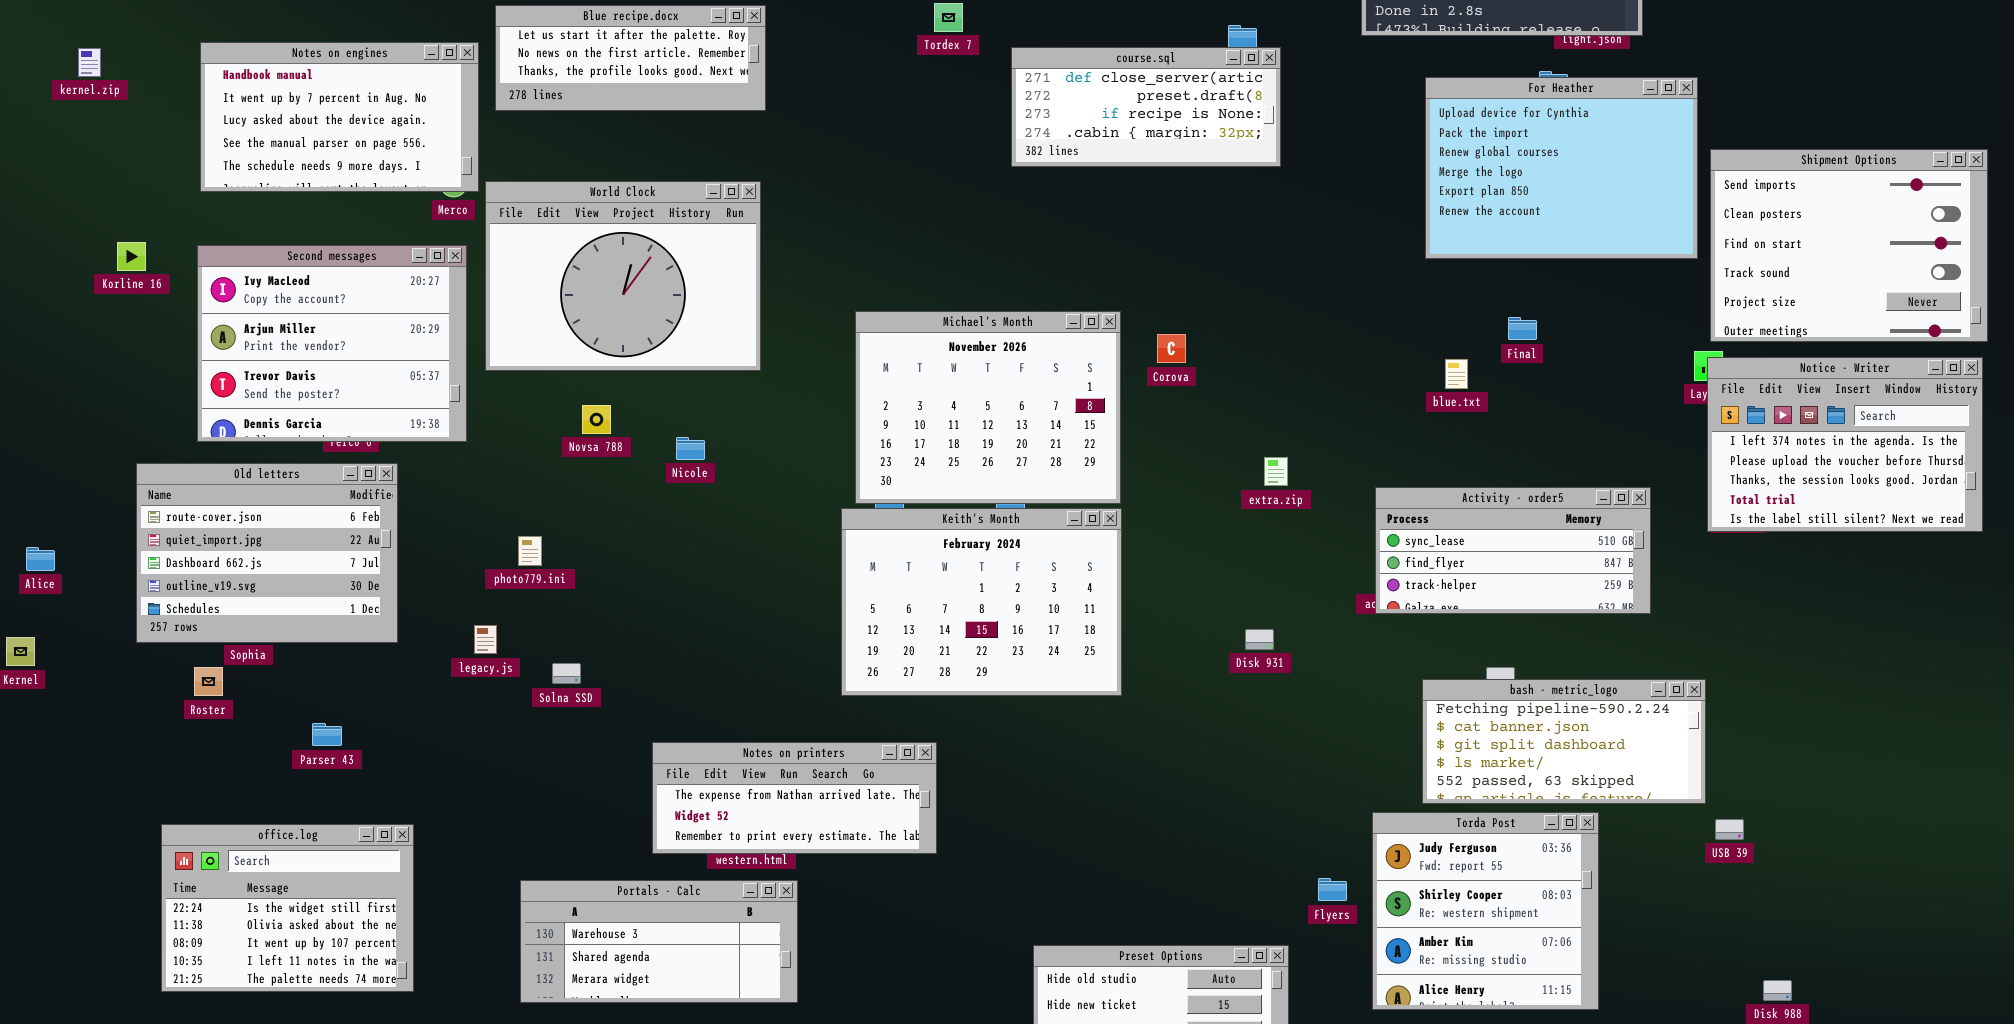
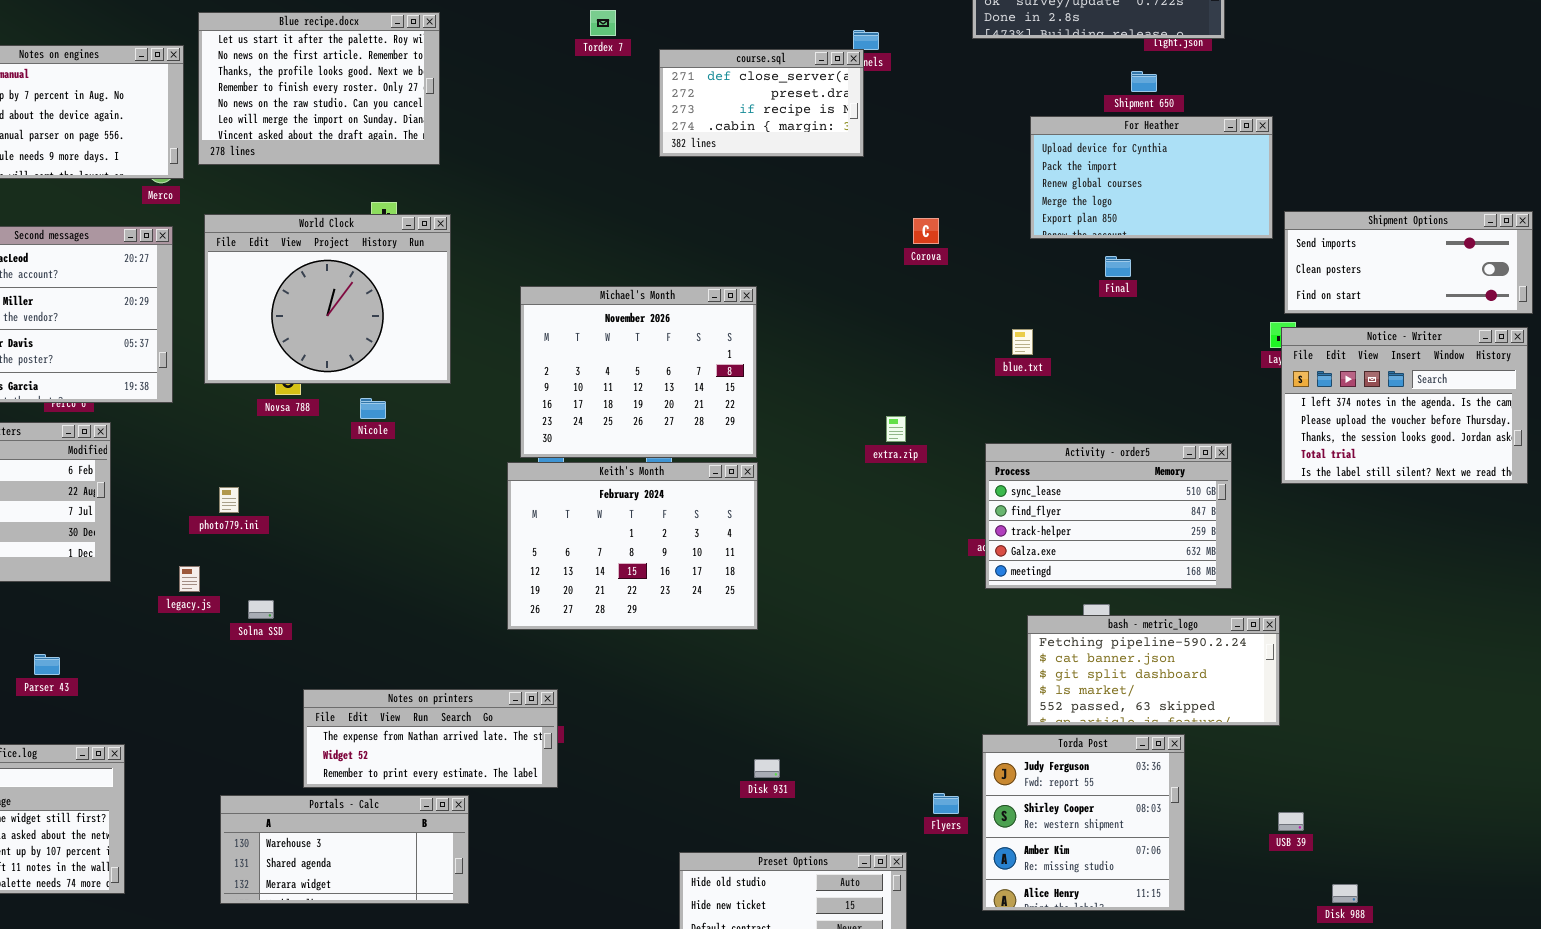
Blue recipe.docx: [495,5,766,111] -> [198,12,440,165], resized
course.sql: [1011,47,1281,167] -> [659,49,864,157], resized
For Heather: [1425,77,1698,259] -> [1030,116,1273,239], resized
Shipment Options: [1710,149,1988,342] -> [1284,211,1533,314], resized
World Clock: [485,181,761,371] -> [204,214,451,384], moved
Final: [1508,317,1537,340] -> [1105,256,1131,277], moved
Corova: [1157,334,1186,363] -> [913,218,939,244], moved
blue.txt: [1445,359,1468,389] -> [1012,329,1033,355], moved
Activity - order5: [1375,487,1651,614] -> [985,443,1232,589], resized
Disk 931: [1245,629,1274,650] -> [754,759,780,778], moved
Notes on printers: [652,742,937,854] -> [303,689,558,788], moved
USB 39: [1715,819,1744,840] -> [1278,812,1304,831], moved

